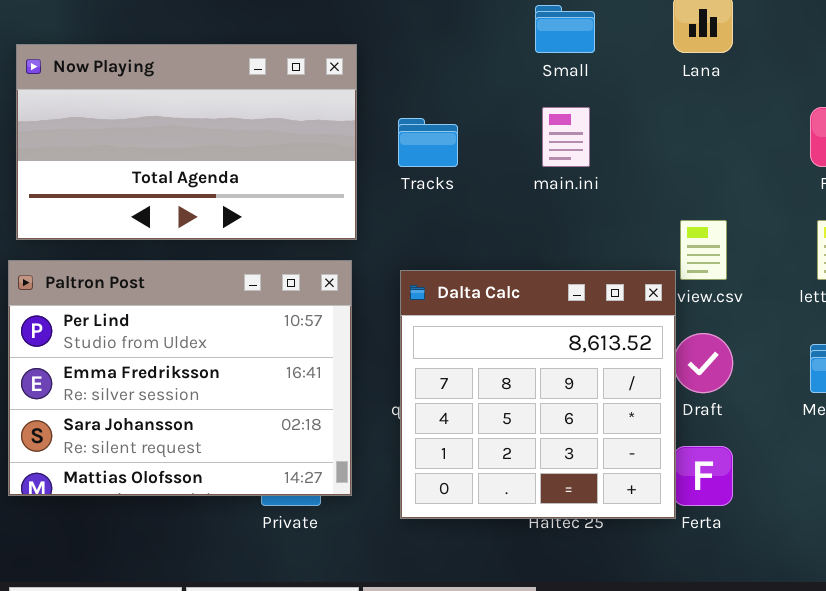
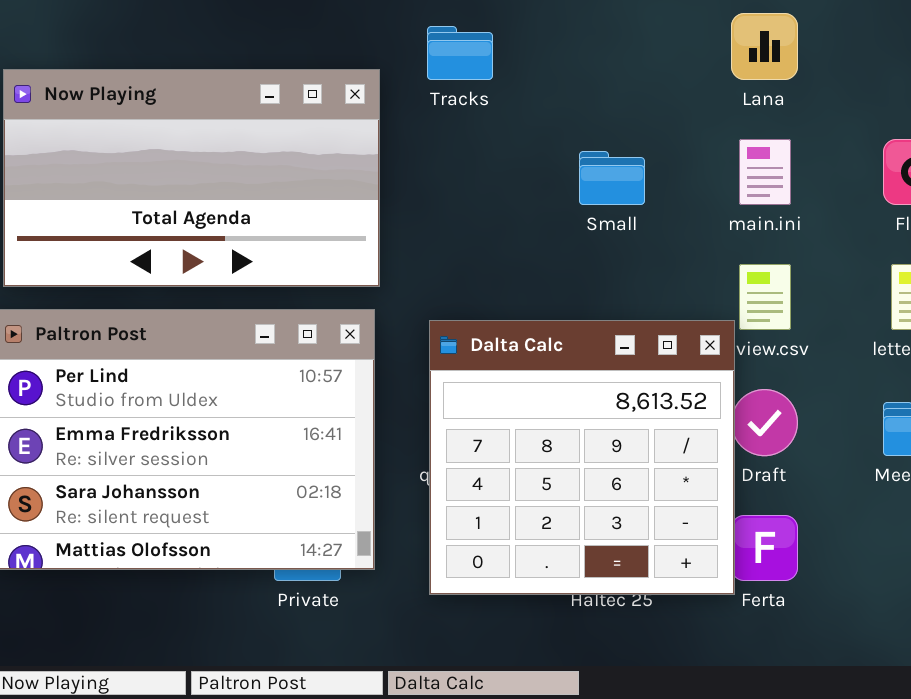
Small: [535,5,595,53] -> [579,151,645,205], moved
main.ini: [542,107,590,167] -> [739,139,791,205], moved
Tracks: [398,118,458,167] -> [427,26,493,80], moved

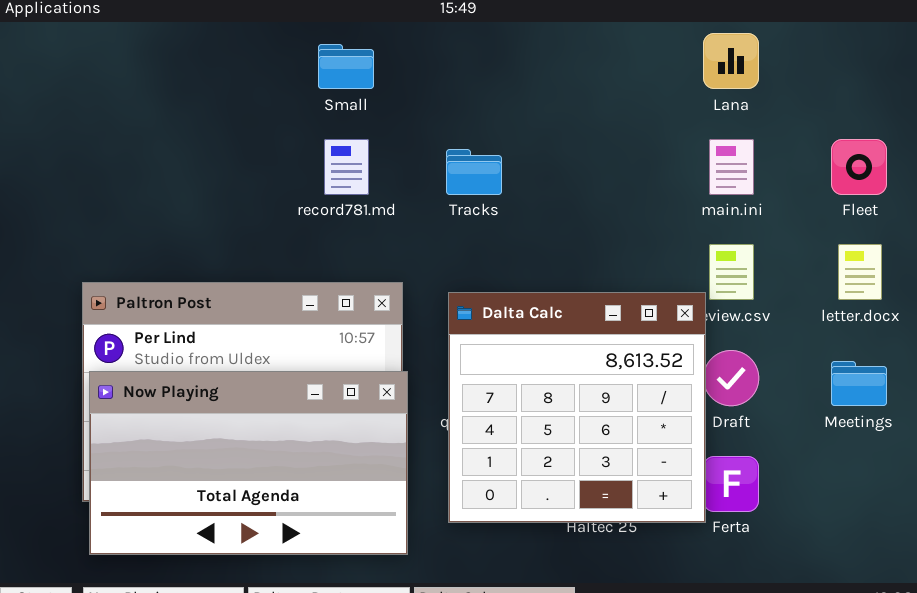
Tracks: [427,26,493,80] -> [446,149,502,195], moved
Now Playing: [3,69,380,287] -> [89,371,408,555], moved
Small: [579,151,645,205] -> [318,44,374,89], moved

